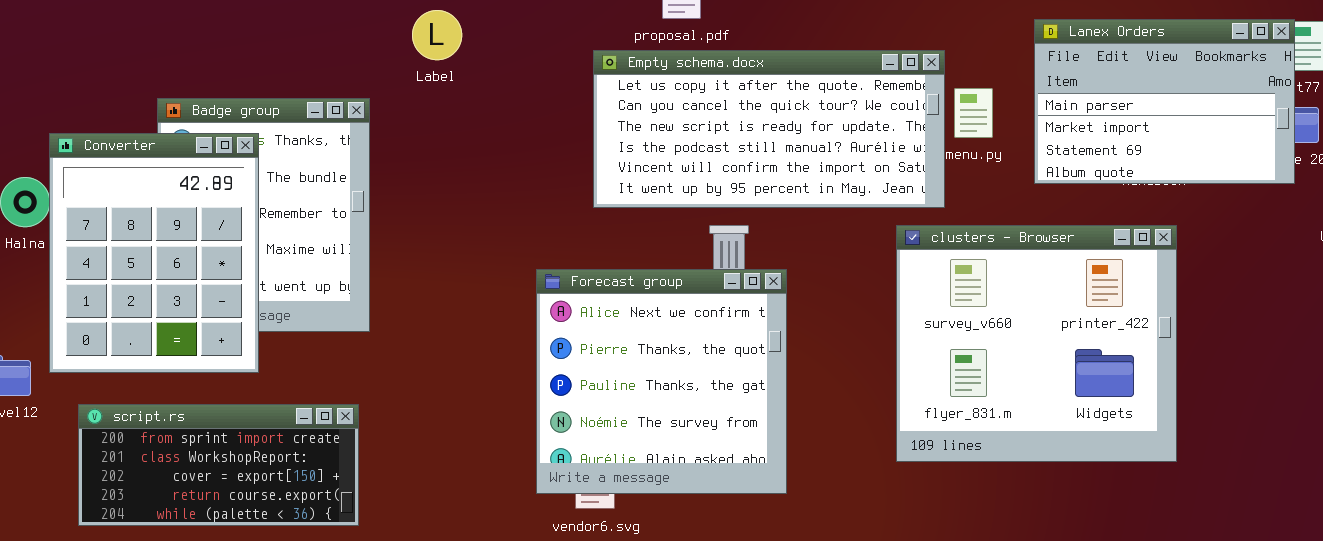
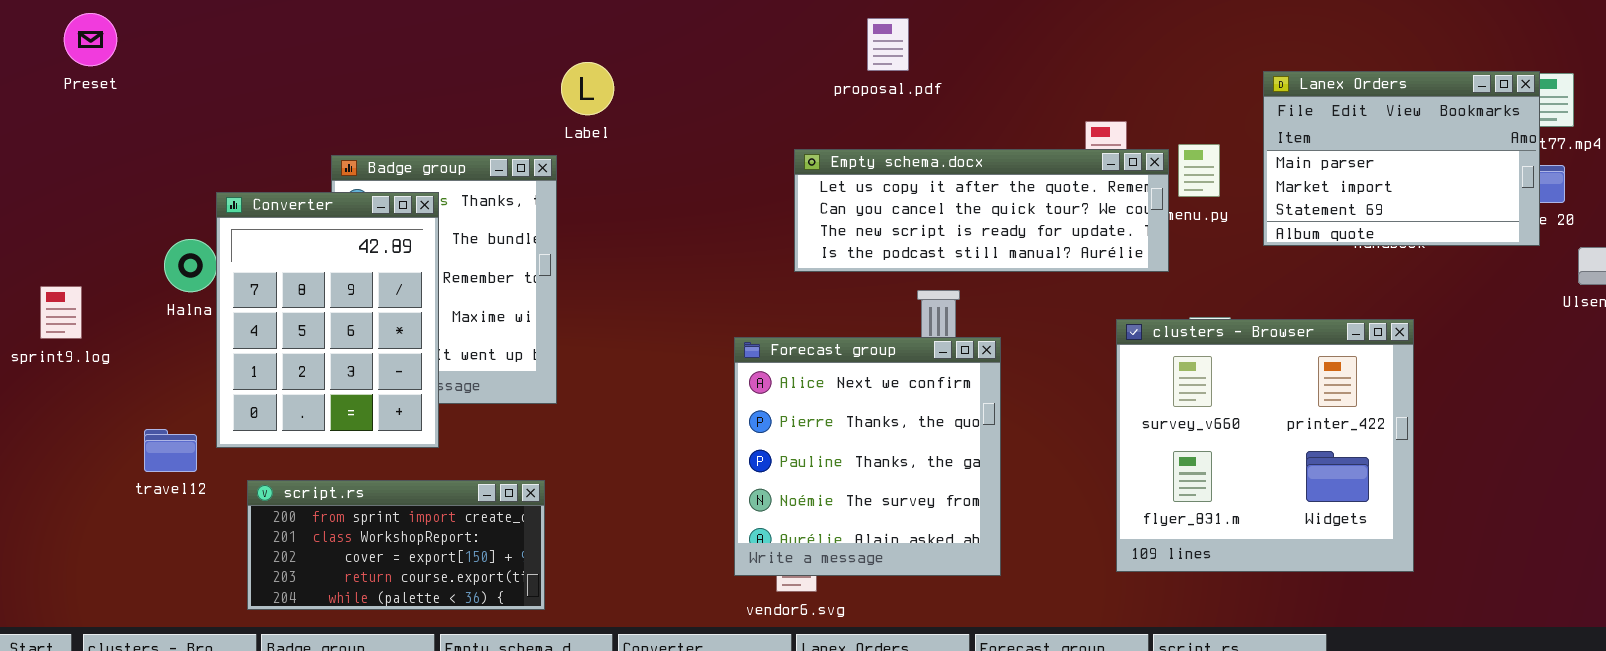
Label: [412,10,462,60] -> [561,62,614,115], moved
Empty schema.docx: [593,50,945,208] -> [794,149,1169,272], resized
clusters - Browser: [896,225,1177,462] -> [1116,319,1414,572], moved

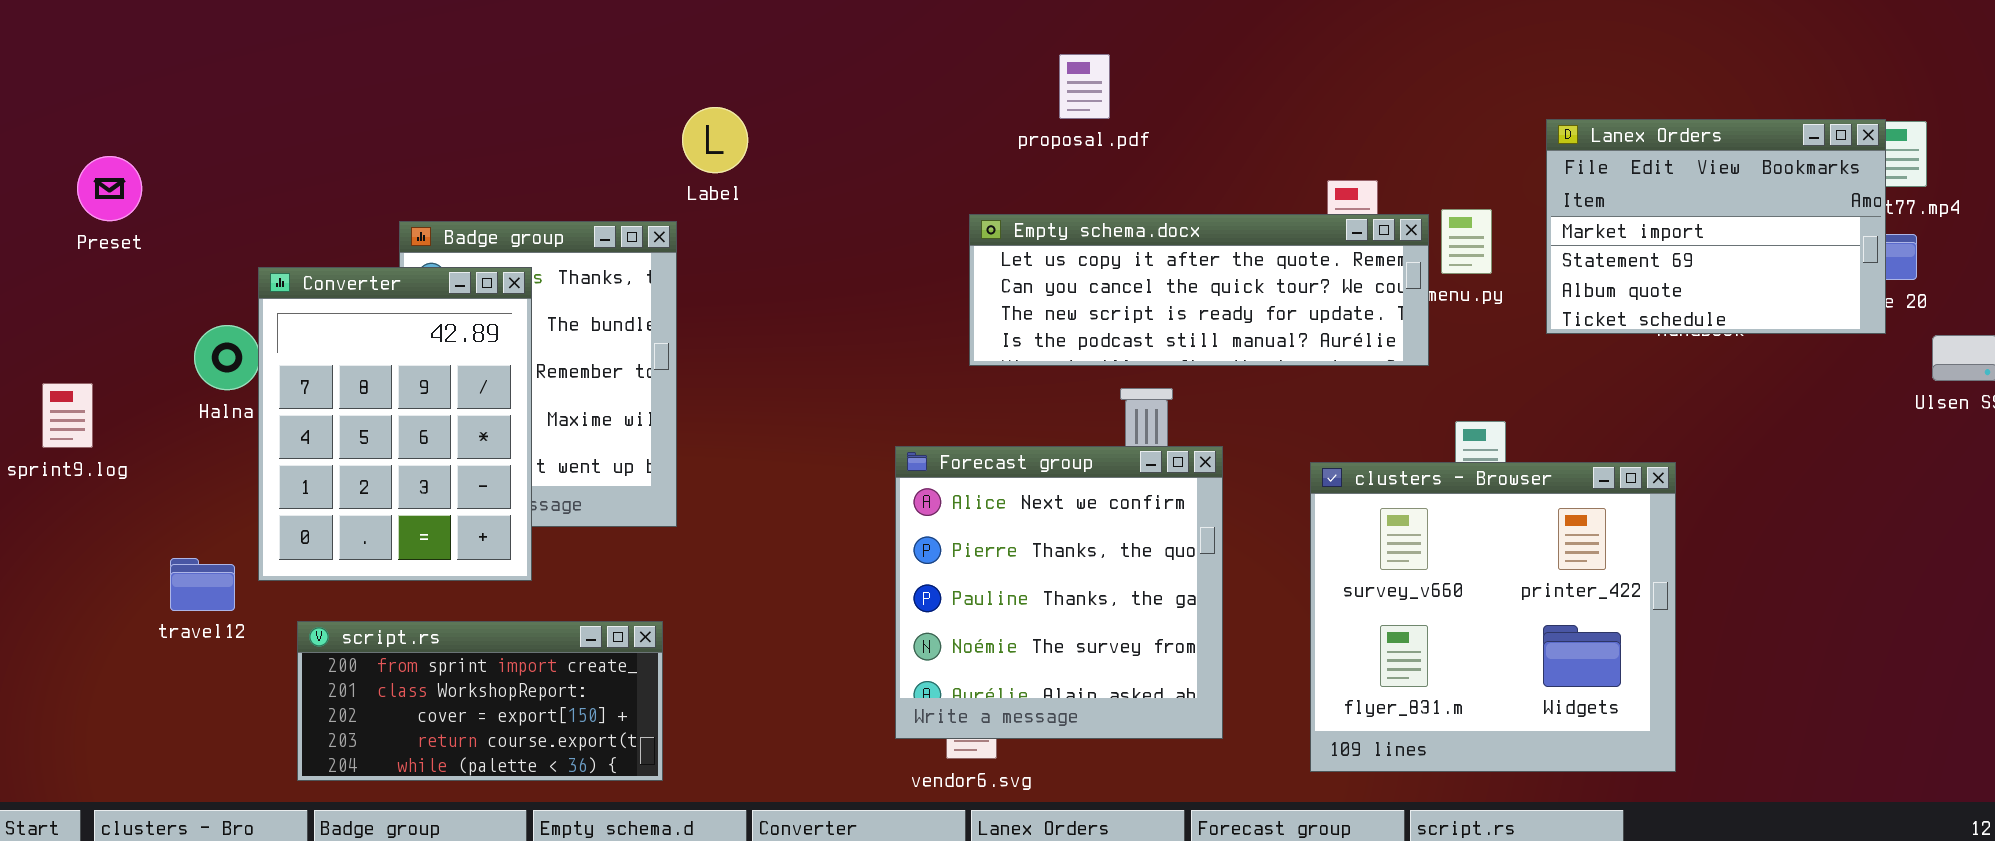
Preset: [64,13,117,66] -> [77,156,142,221], moved
Lanex Orders: [1263,71,1540,246] -> [1546,119,1886,334], scrolled down 1 row
clusters - Browser: [1116,319,1414,572] -> [1310,462,1676,772], moved

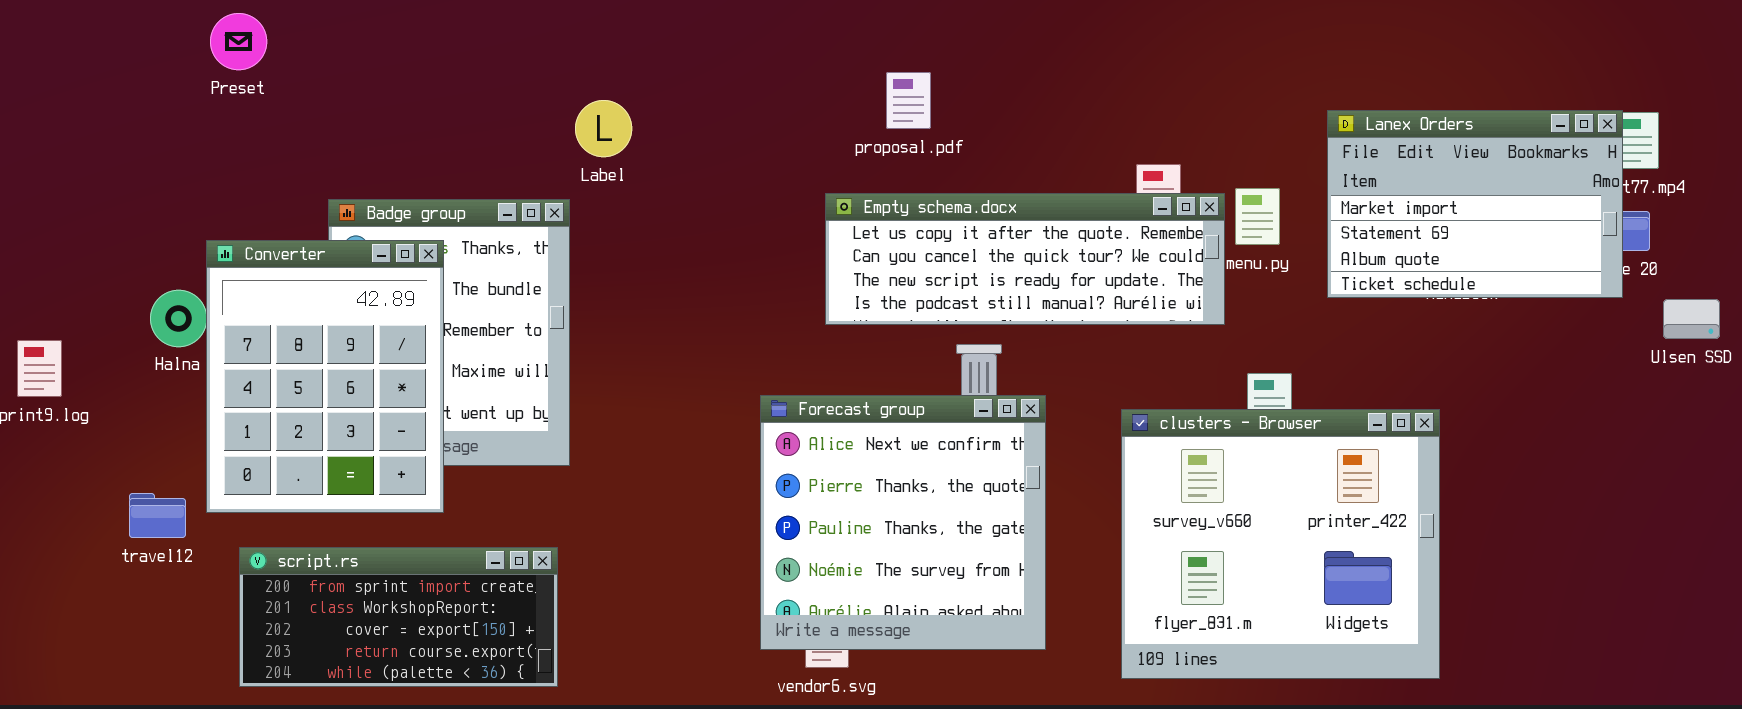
proposal.pdf: [1059,54,1110,119] -> [886,72,931,129], moved
Preset: [77,156,142,221] -> [210,13,267,70], moved

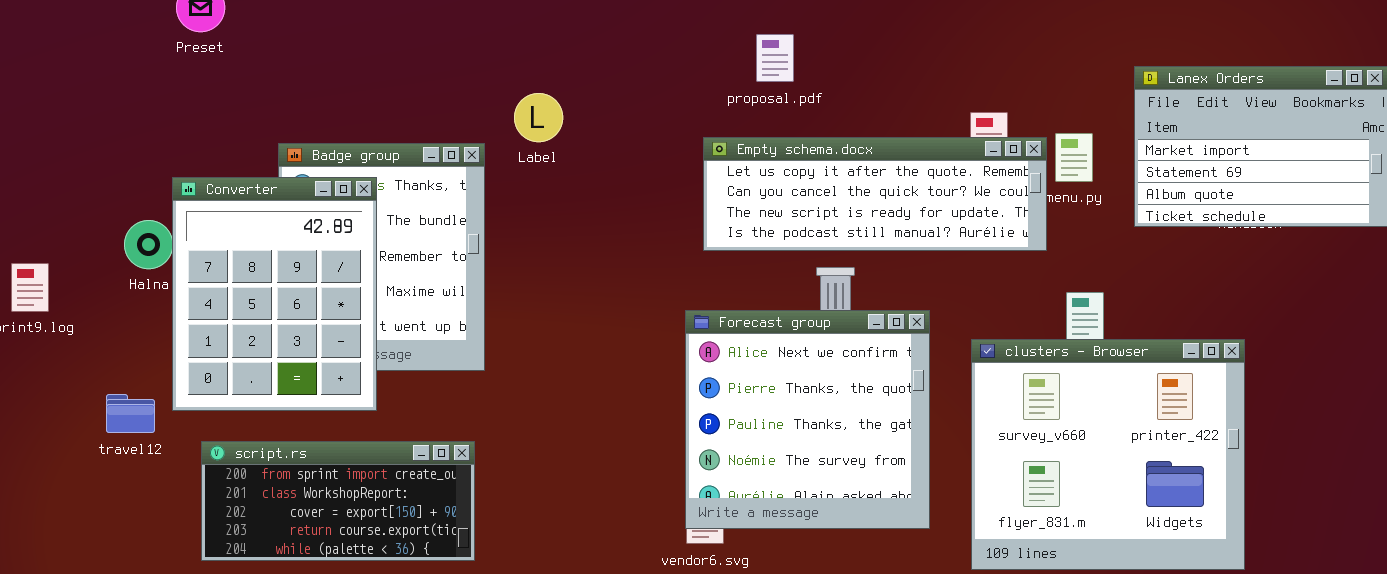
Label: [575,100,632,157] -> [514,93,563,142], moved
Forecast group: [760,395,1046,650] -> [685,310,930,529], moved
clusters - Browser: [1121,409,1440,679] -> [971,339,1245,570], moved

